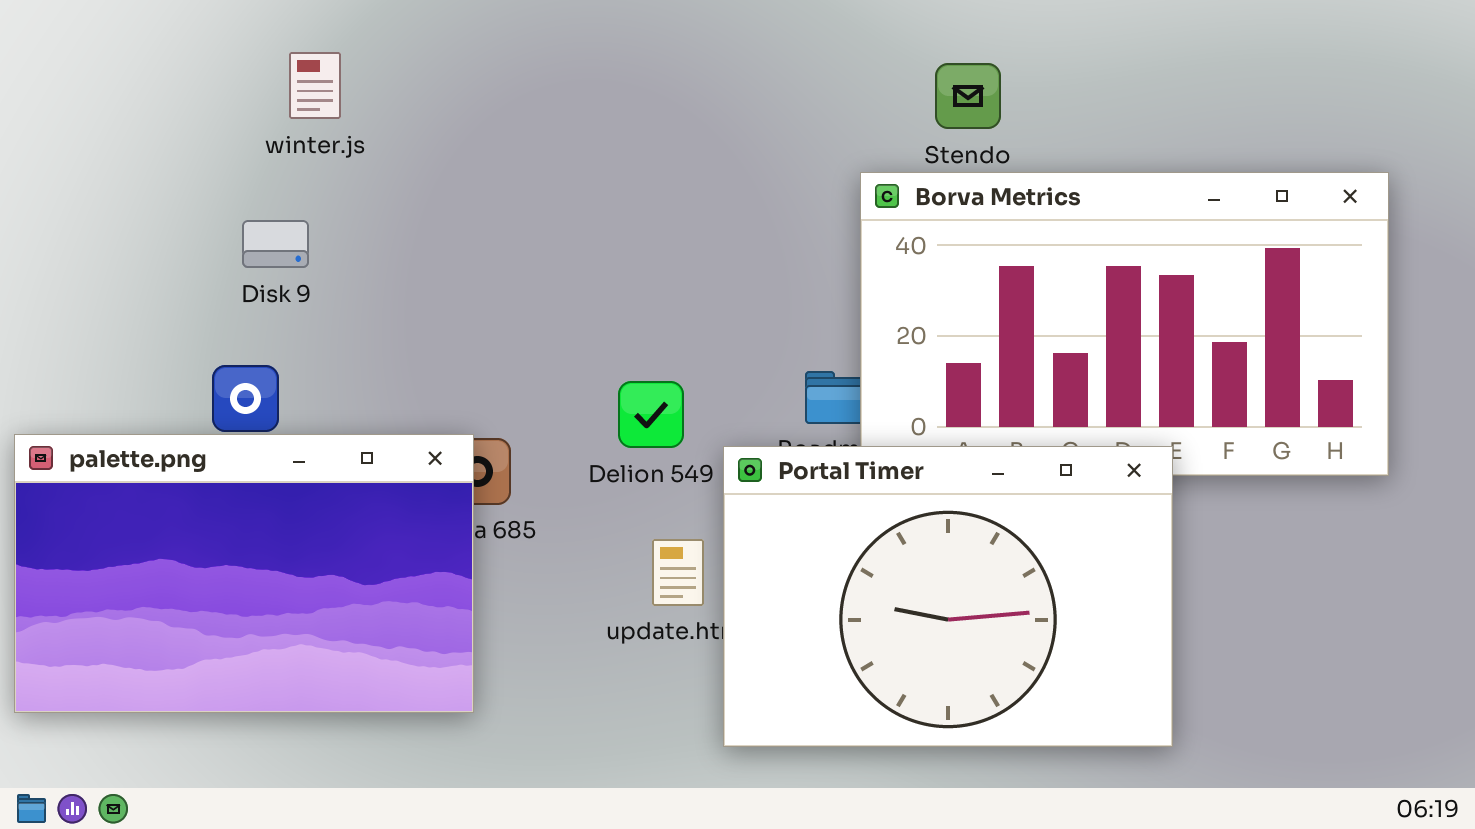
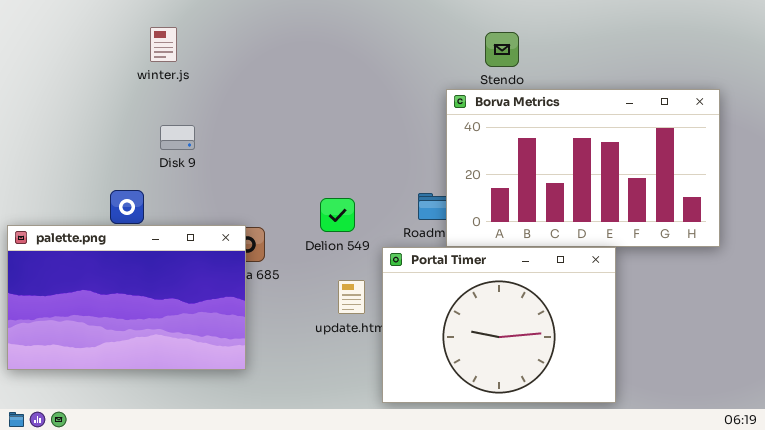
Disk 9: [242,220,309,268] -> [160,125,195,150], moved
Portal Timer: [723,446,1173,747] -> [382,247,616,403], moved

